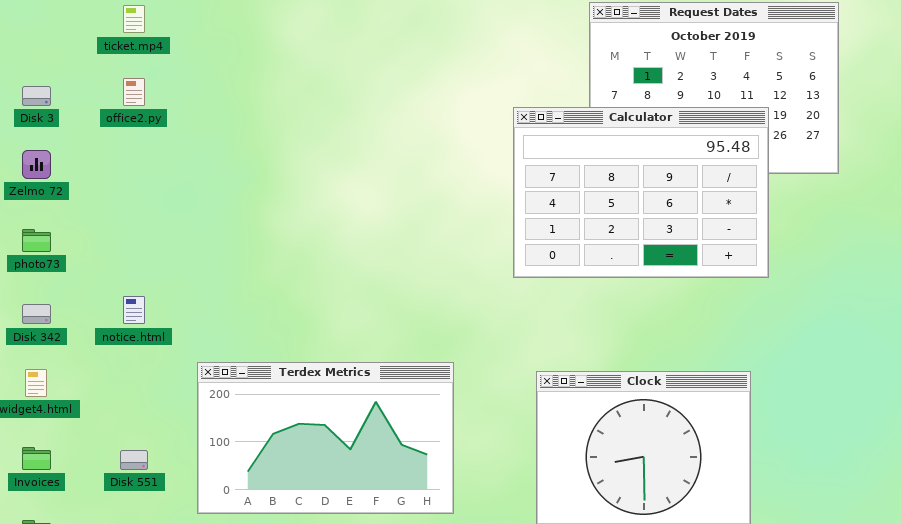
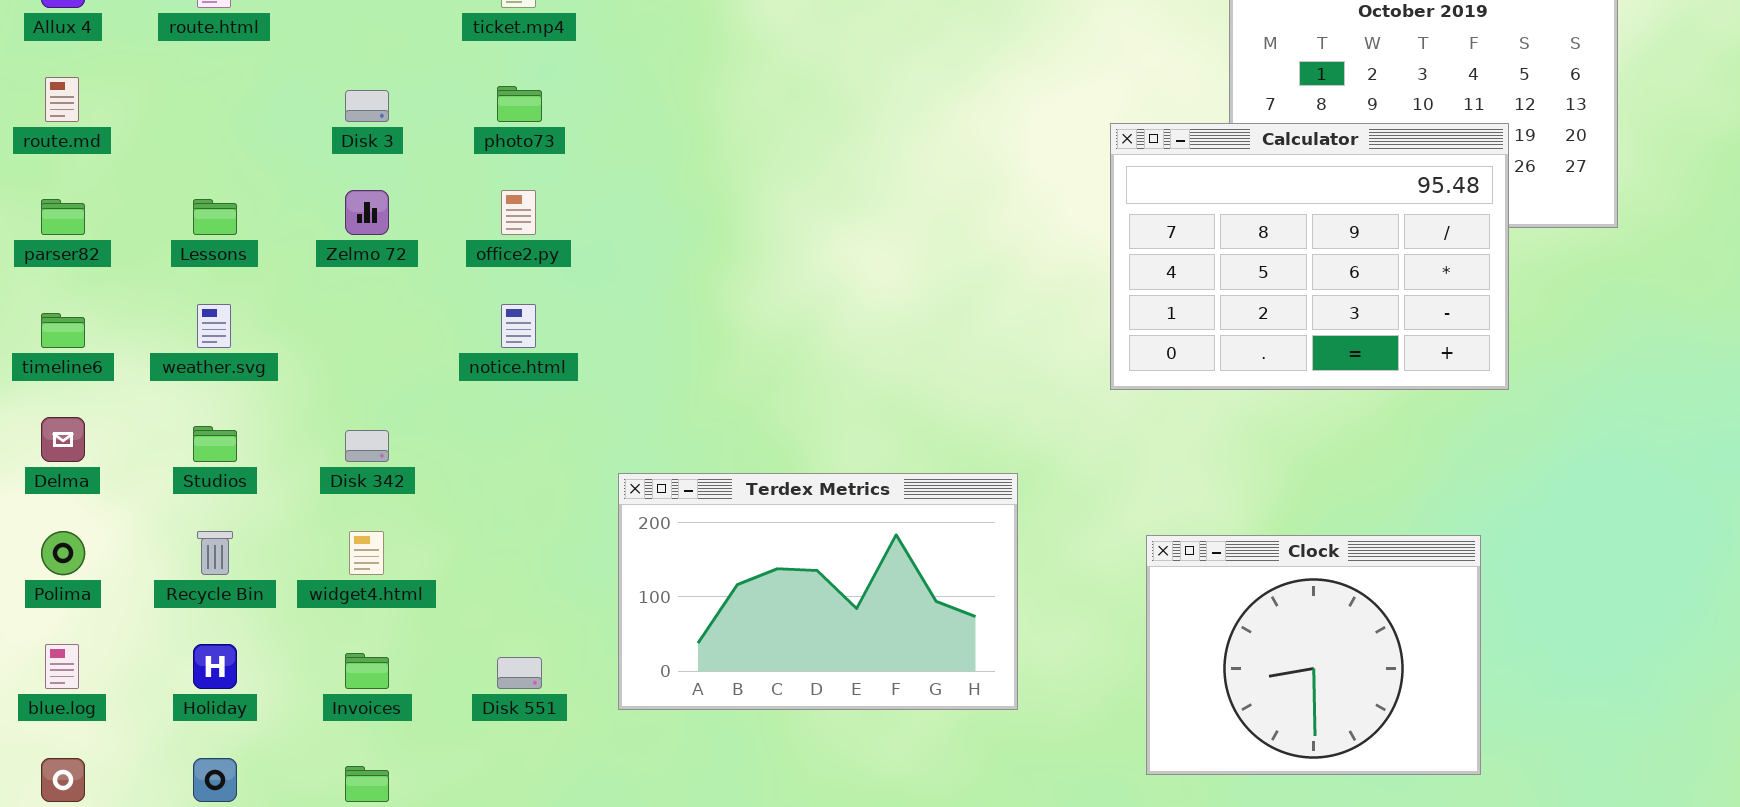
office2.py: [123,78,145,106] -> [501,190,536,235], moved
photo73: [22,229,51,252] -> [497,86,542,122], moved
notice.html: [123,296,145,324] -> [501,304,536,348], moved
Terdex Metrics: [197,362,454,514] -> [618,473,1018,710], moved

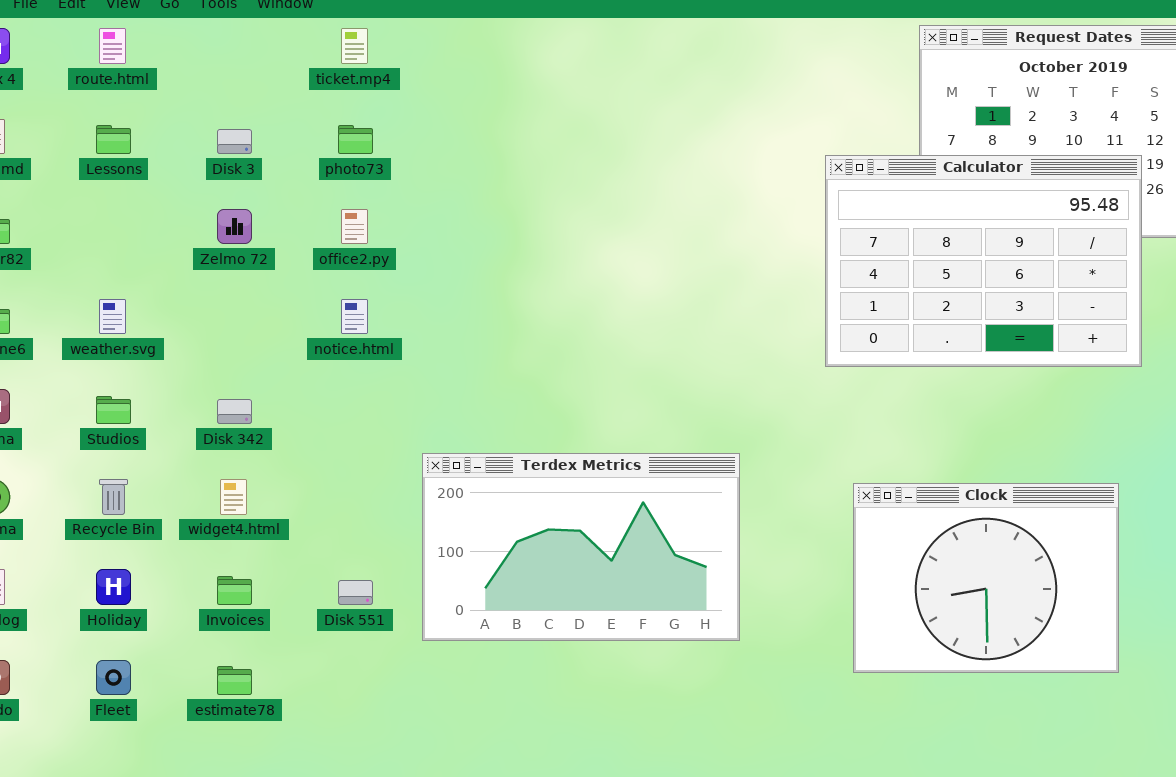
Lessons: [193,199,237,235] -> [96,125,131,154], moved
Terdex Metrics: [618,473,1018,710] -> [422,453,740,641], moved

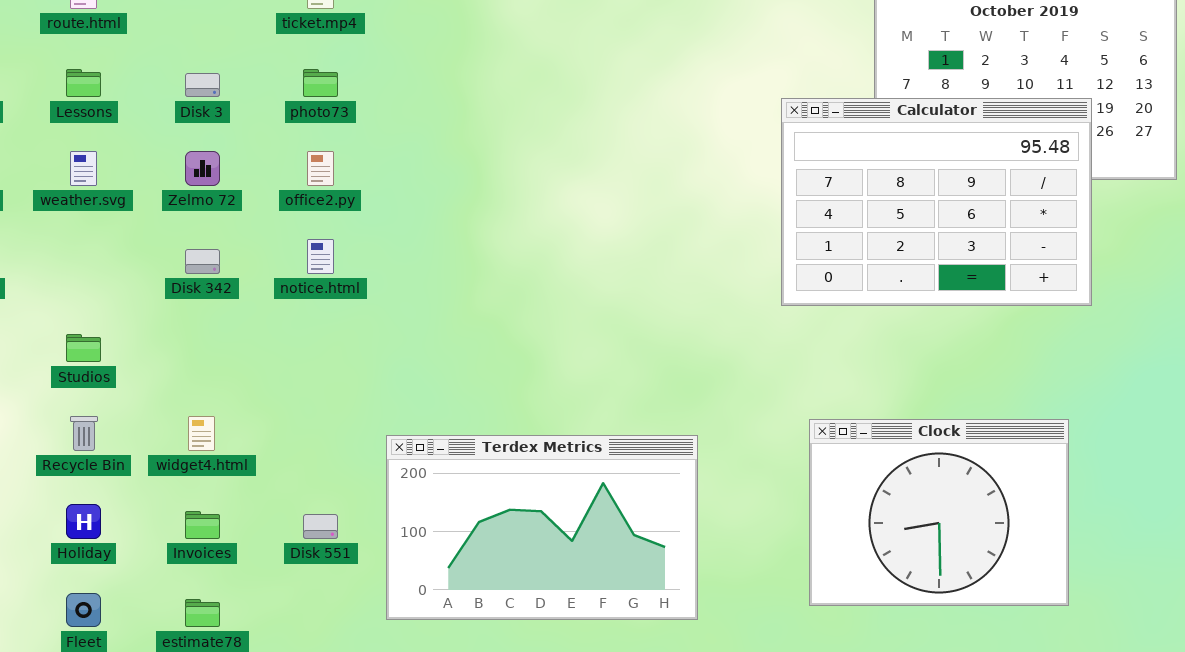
weather.svg: [99,299,126,334] -> [70,151,97,186], moved
Disk 342: [217,399,252,424] -> [185,249,220,274], moved
Terdex Metrics: [422,453,740,641] -> [386,435,698,620], moved

